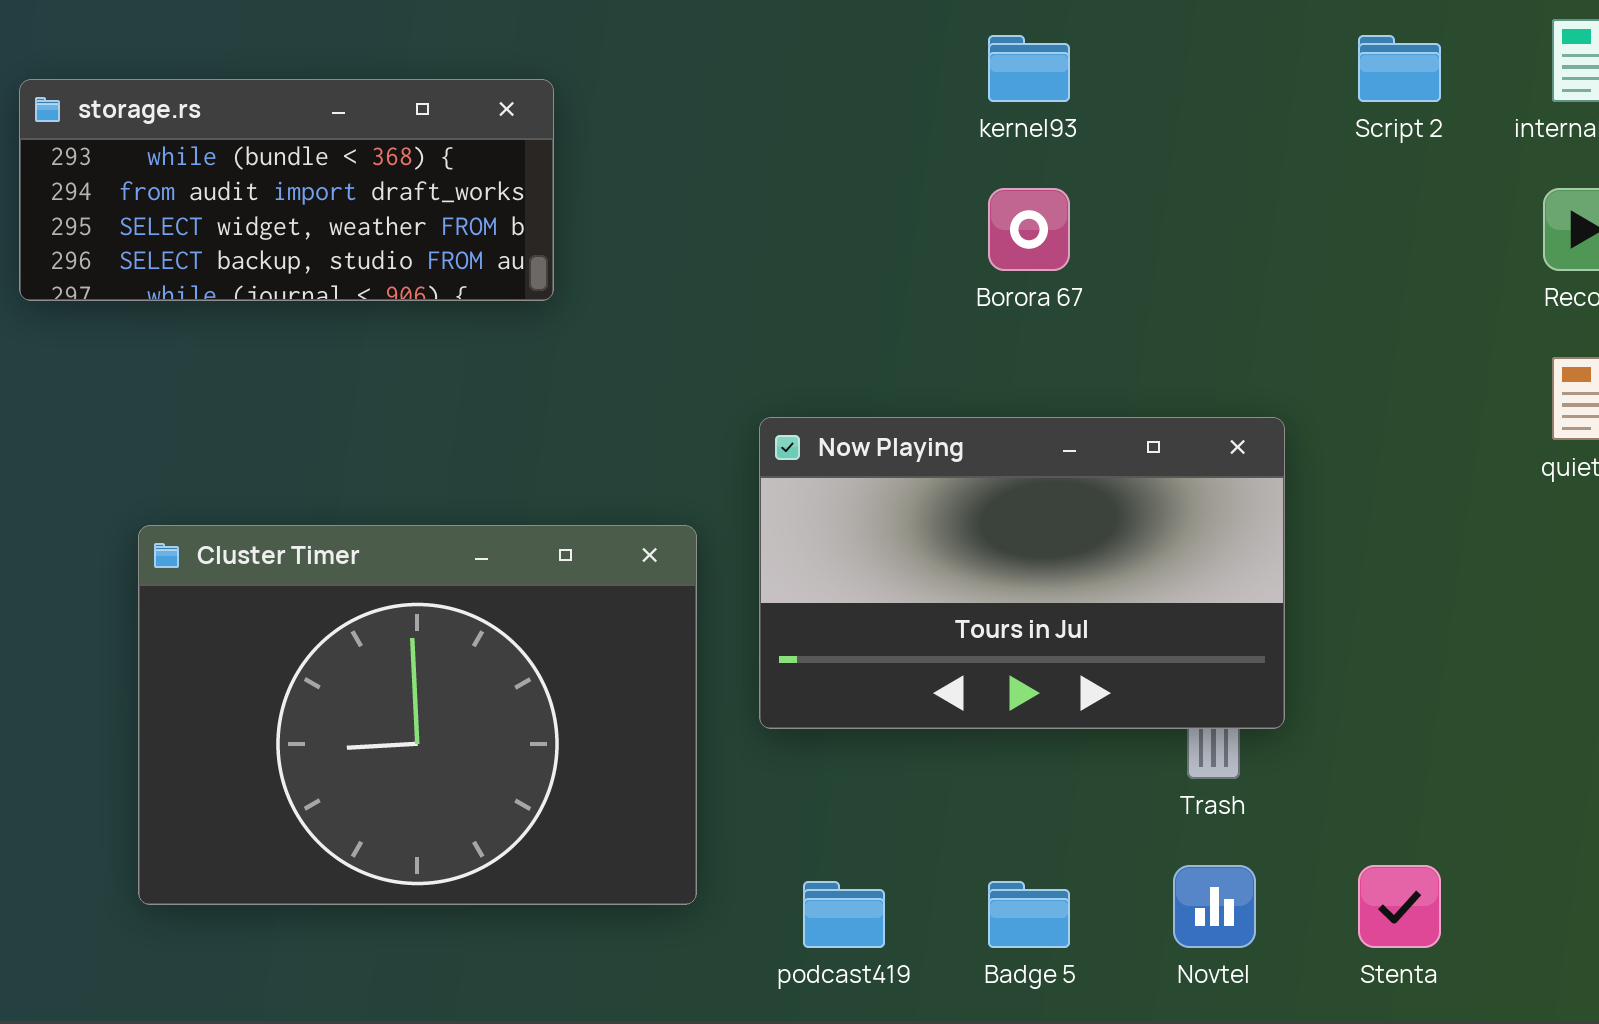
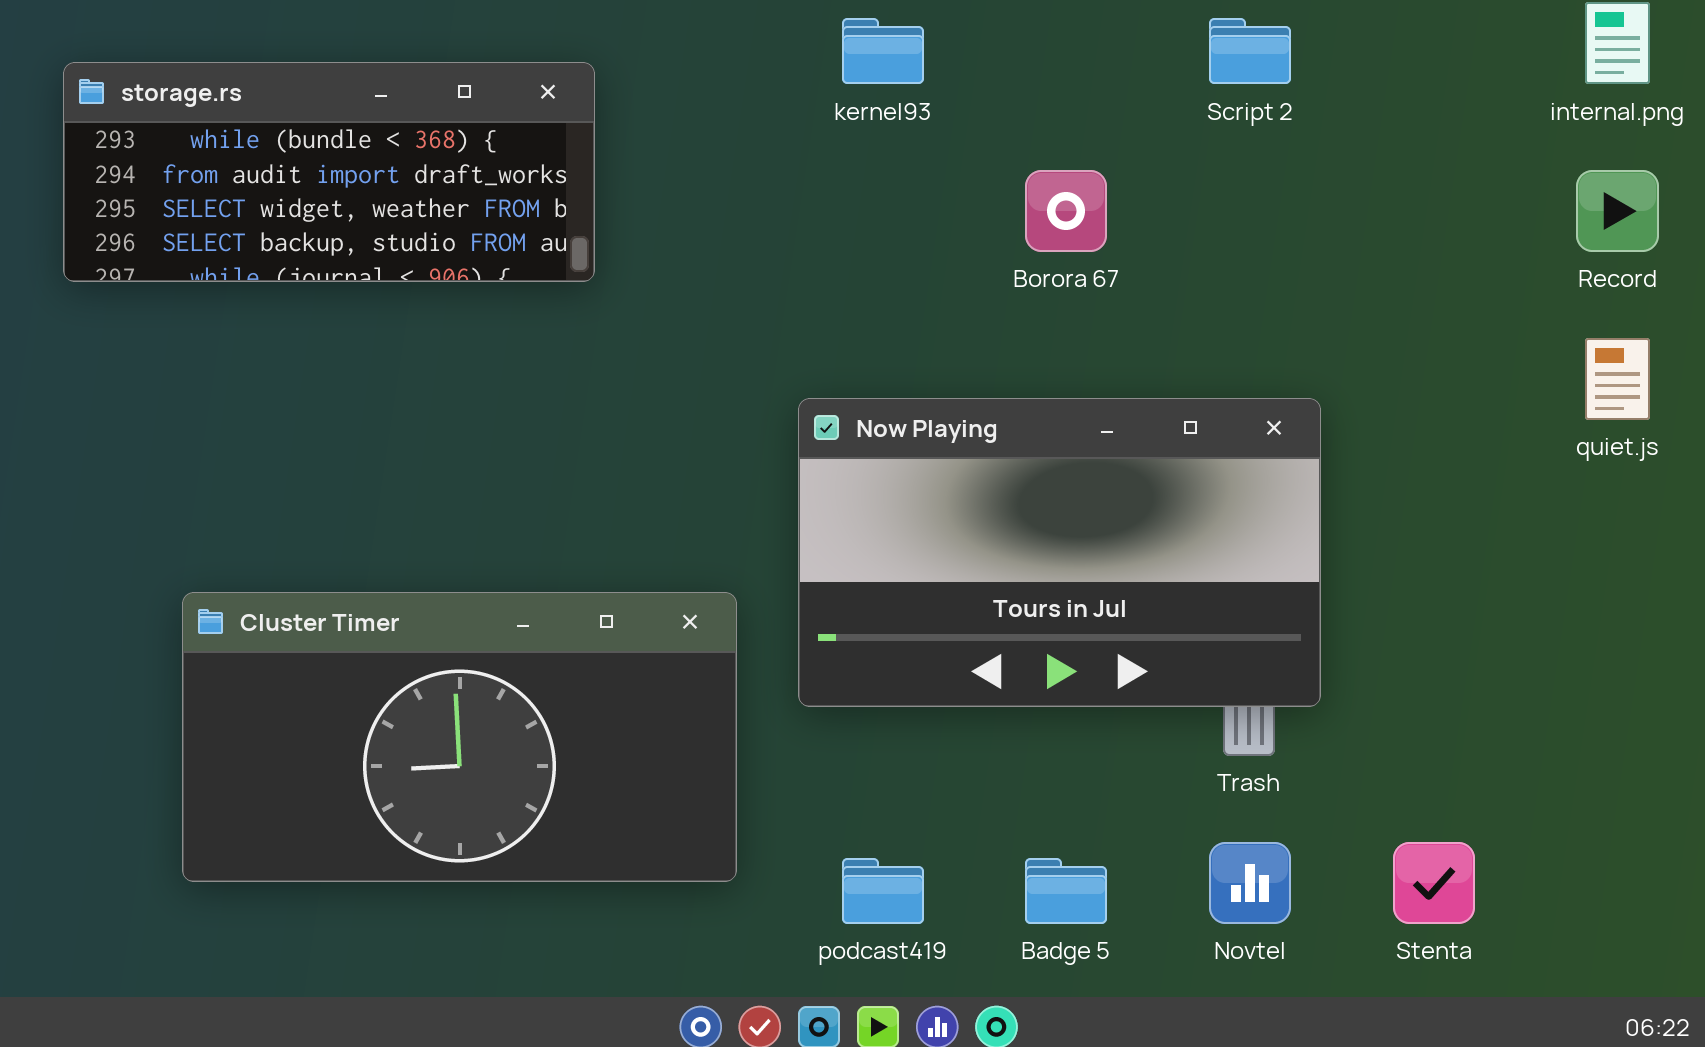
kernel93: [988,35,1070,102] -> [842,18,924,84], moved
Script 2: [1358,35,1441,102] -> [1209,18,1291,84], moved
Cluster Timer: [138,525,697,905] -> [182,592,737,882], resized

